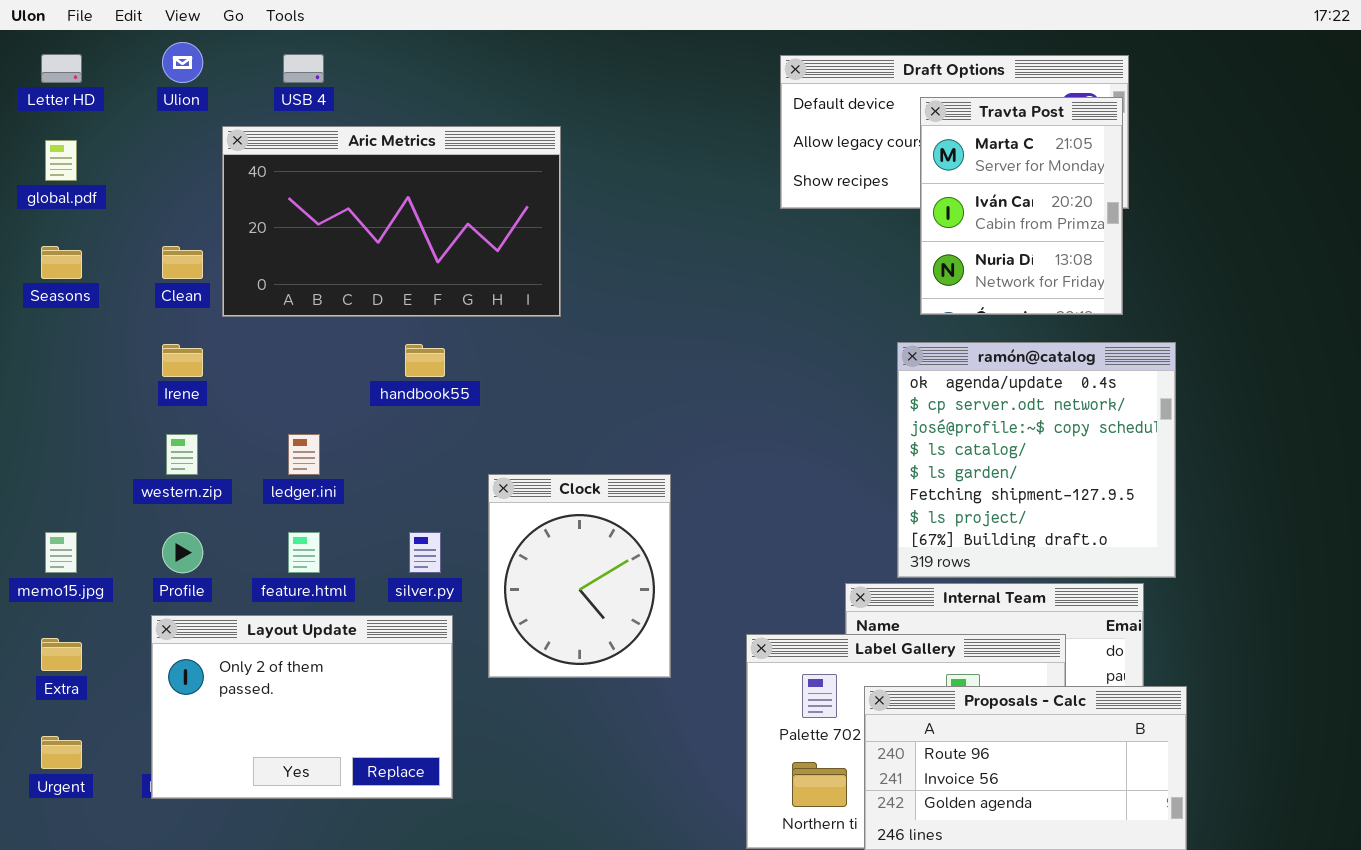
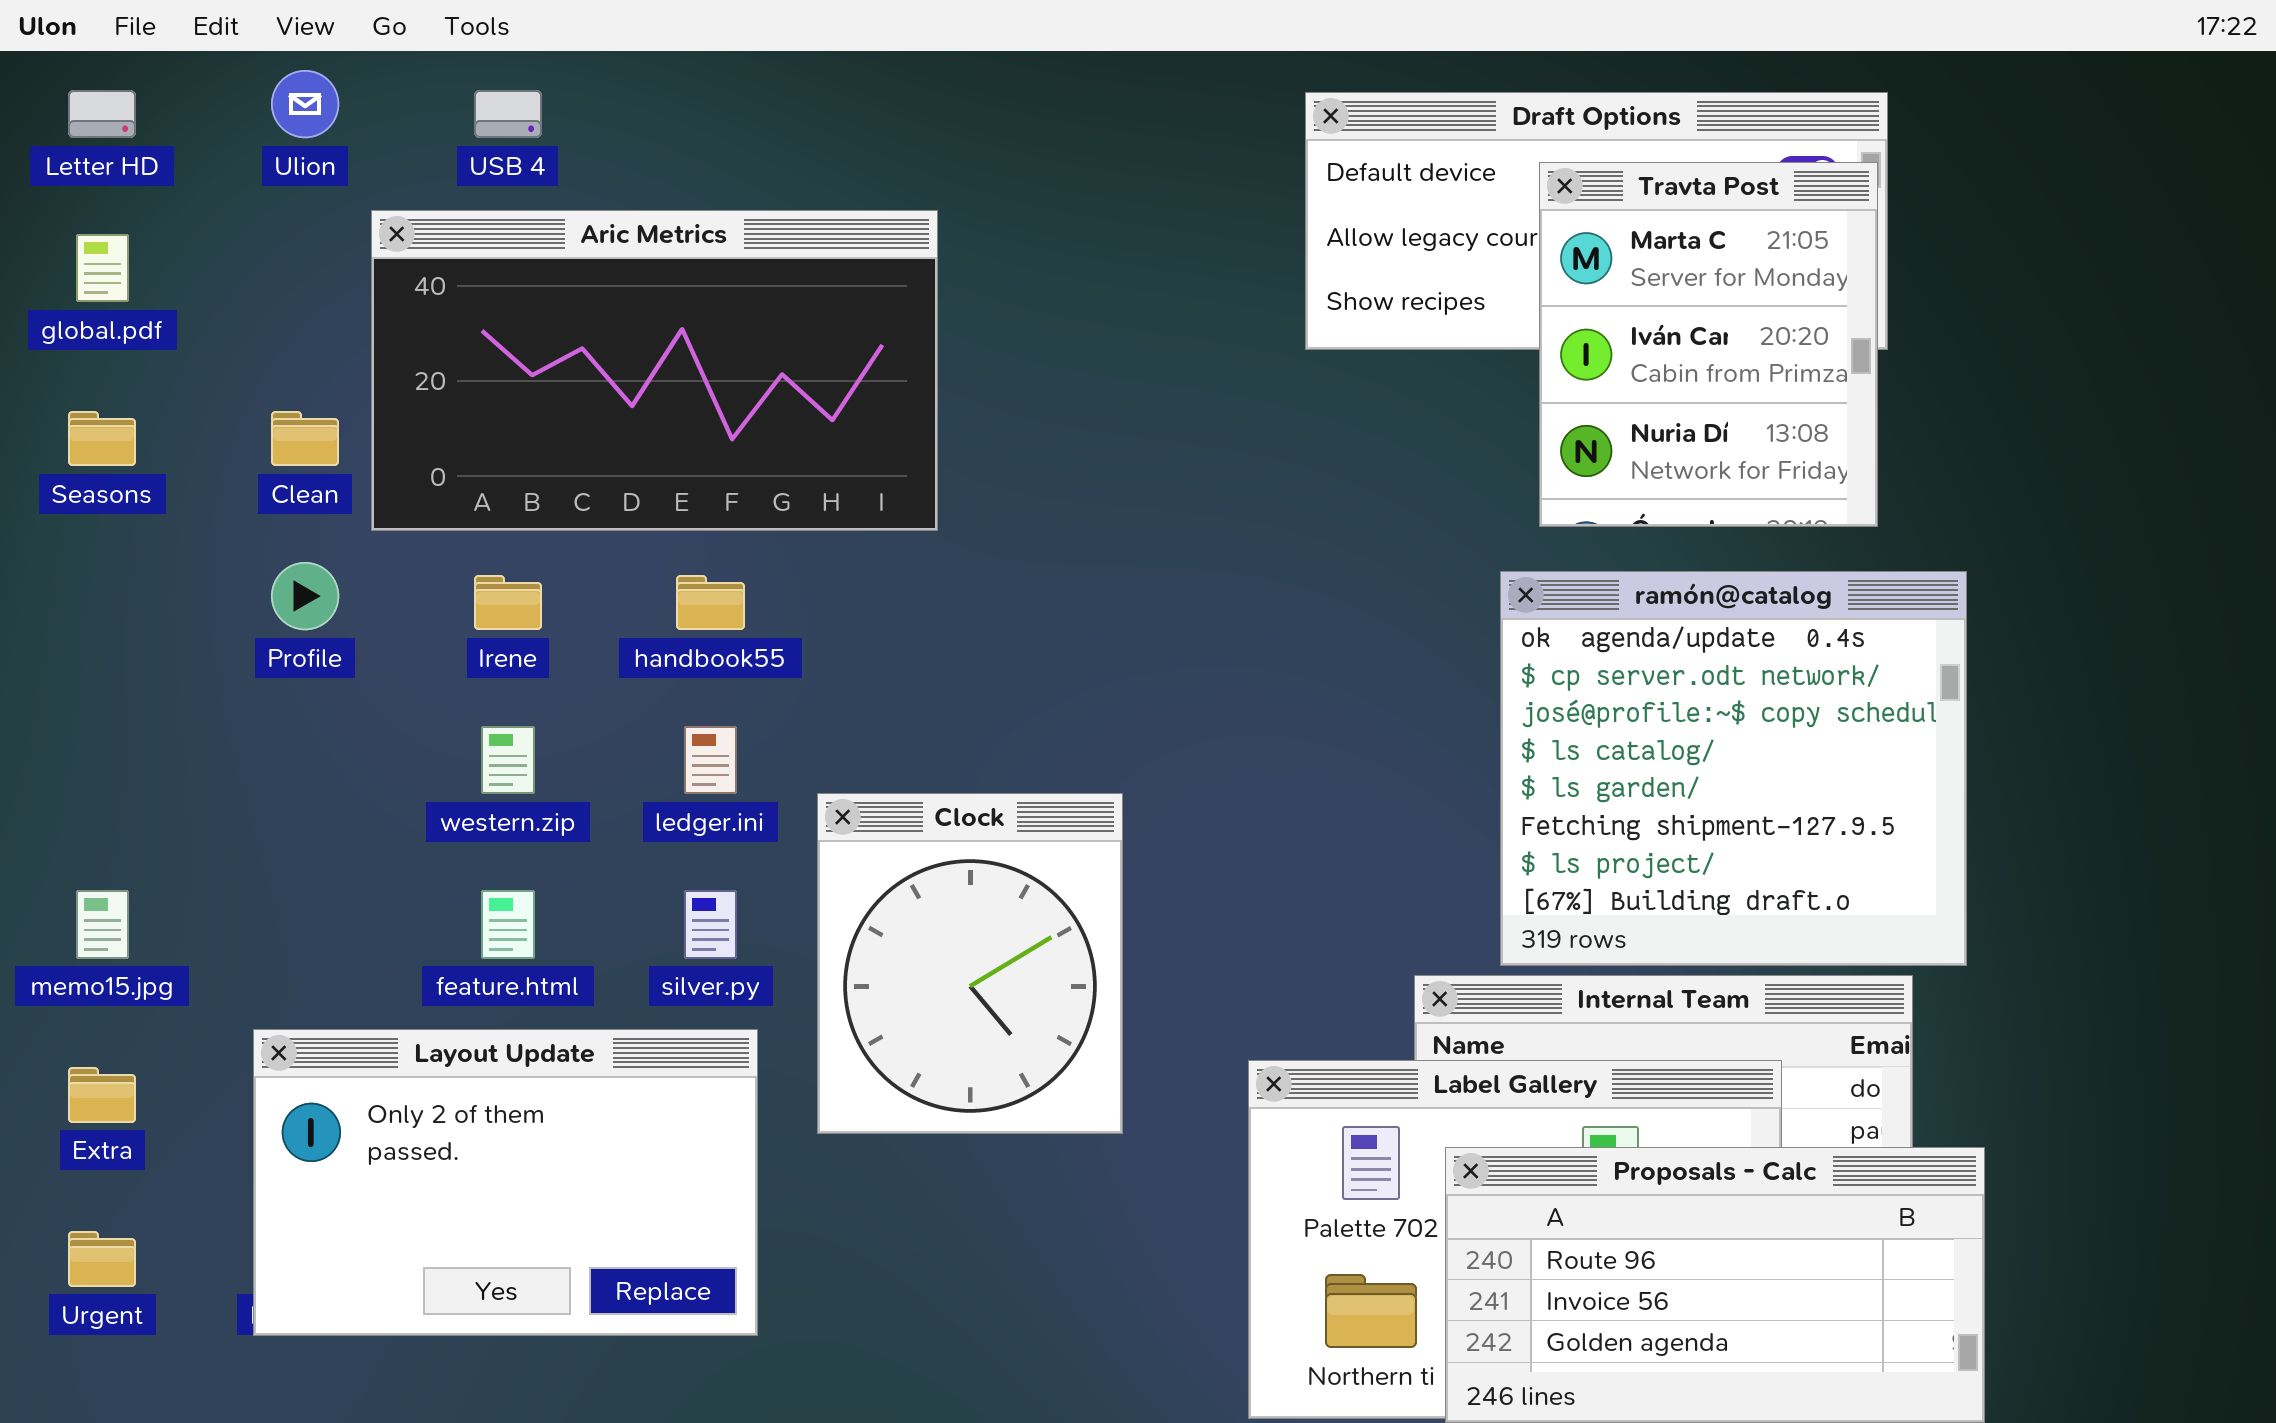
Irene: [162,344,203,377] -> [474,575,542,630], moved
western.zip: [166,434,198,475] -> [481,726,535,794], moved
ledger.ini: [288,434,320,475] -> [684,726,737,794], moved
Profile: [162,532,203,573] -> [271,562,339,630], moved

